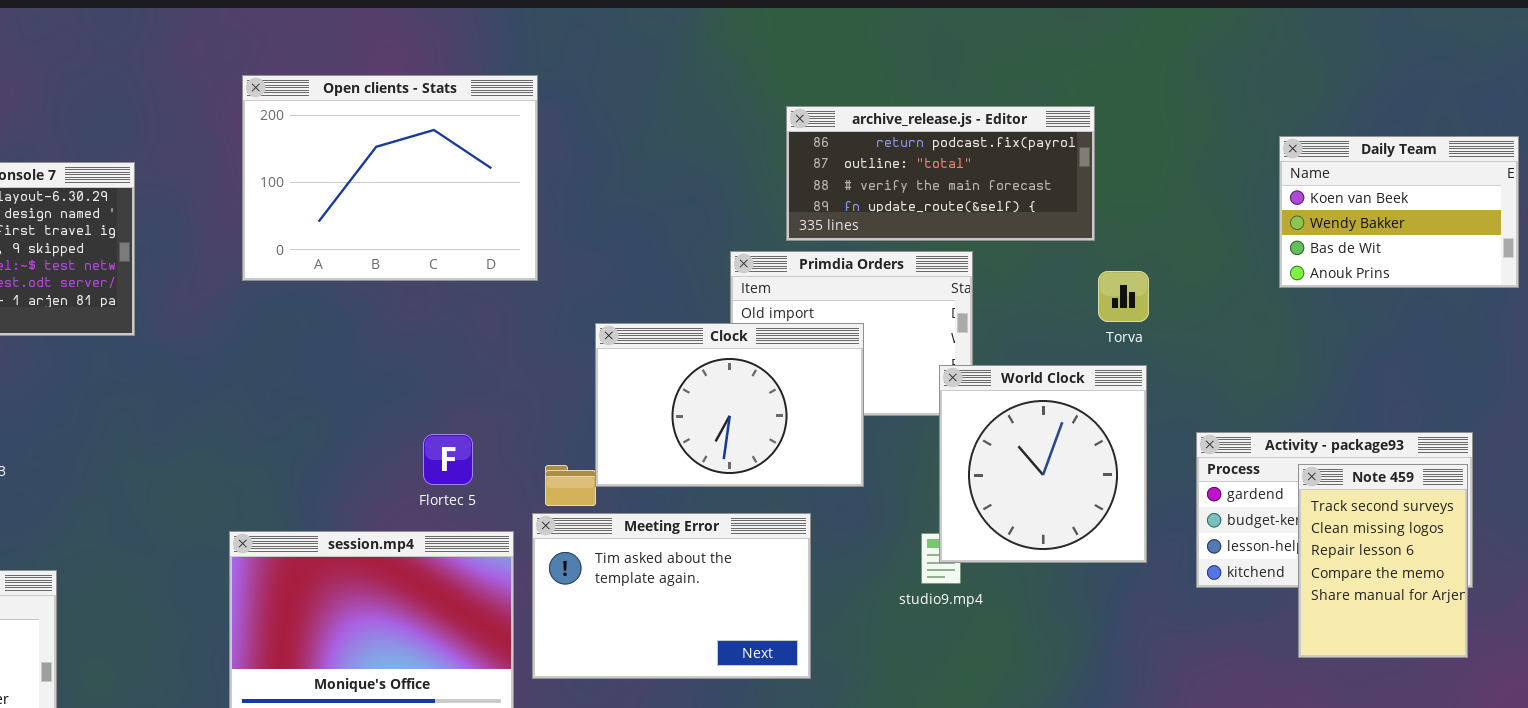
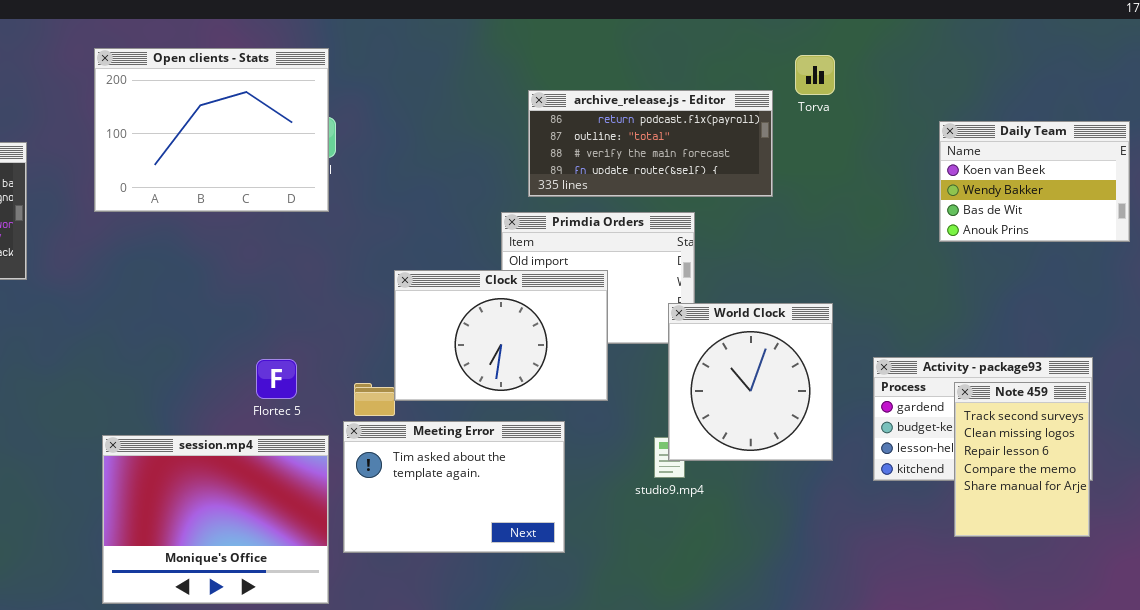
Open clients - Stats: [242,75,538,281] -> [94,48,329,212], moved
archive_release.js - Editor: [786,106,1095,241] -> [528,90,773,197], moved
Torva: [1098,271,1149,322] -> [795,55,835,95], moved

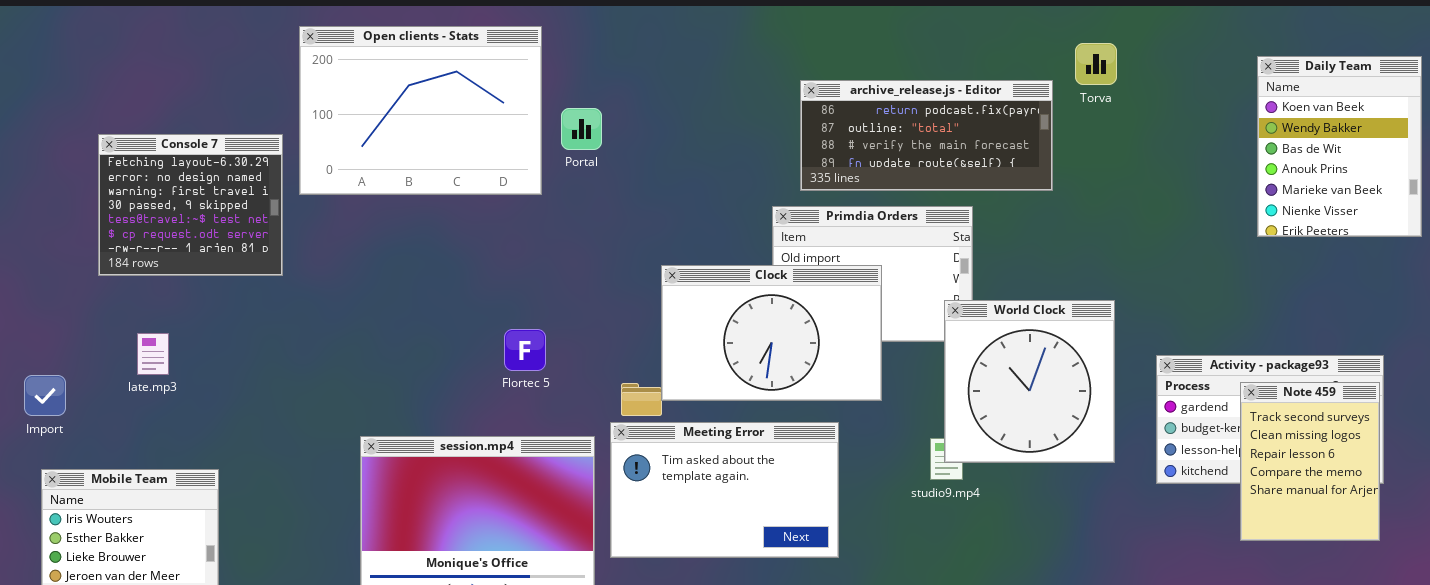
Open clients - Stats: [94,48,329,212] -> [299,26,542,195], moved
Daily Team: [939,121,1130,242] -> [1257,56,1422,237], resized
Flortec 5: [256,359,297,399] -> [504,329,546,371], moved

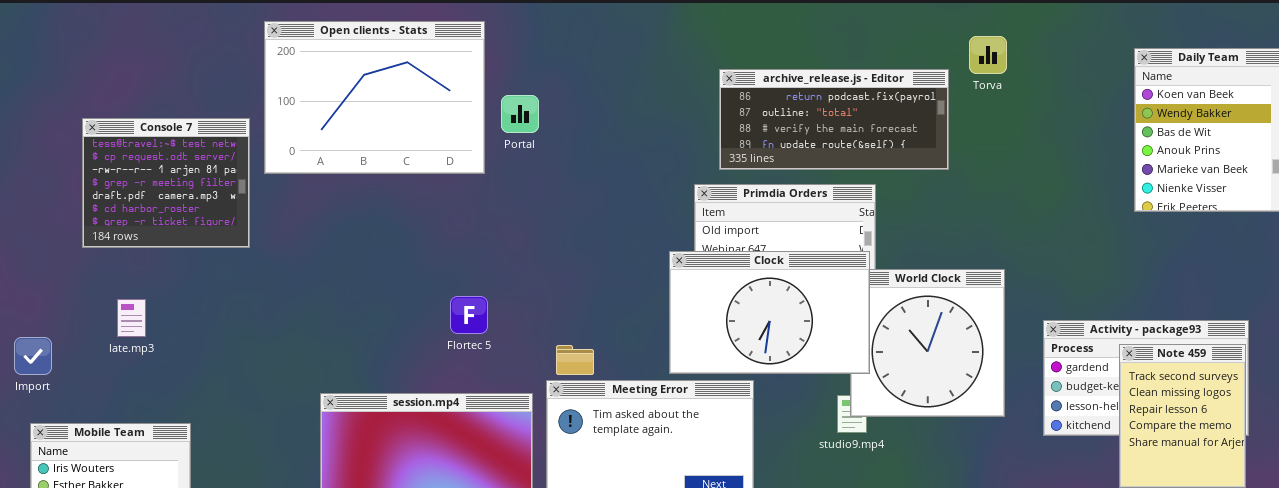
Console 7: [98,134,283,276] -> [82,118,250,248], scrolled down 4 rows
Clock: [661,265,882,401] -> [669,251,870,374], moved

